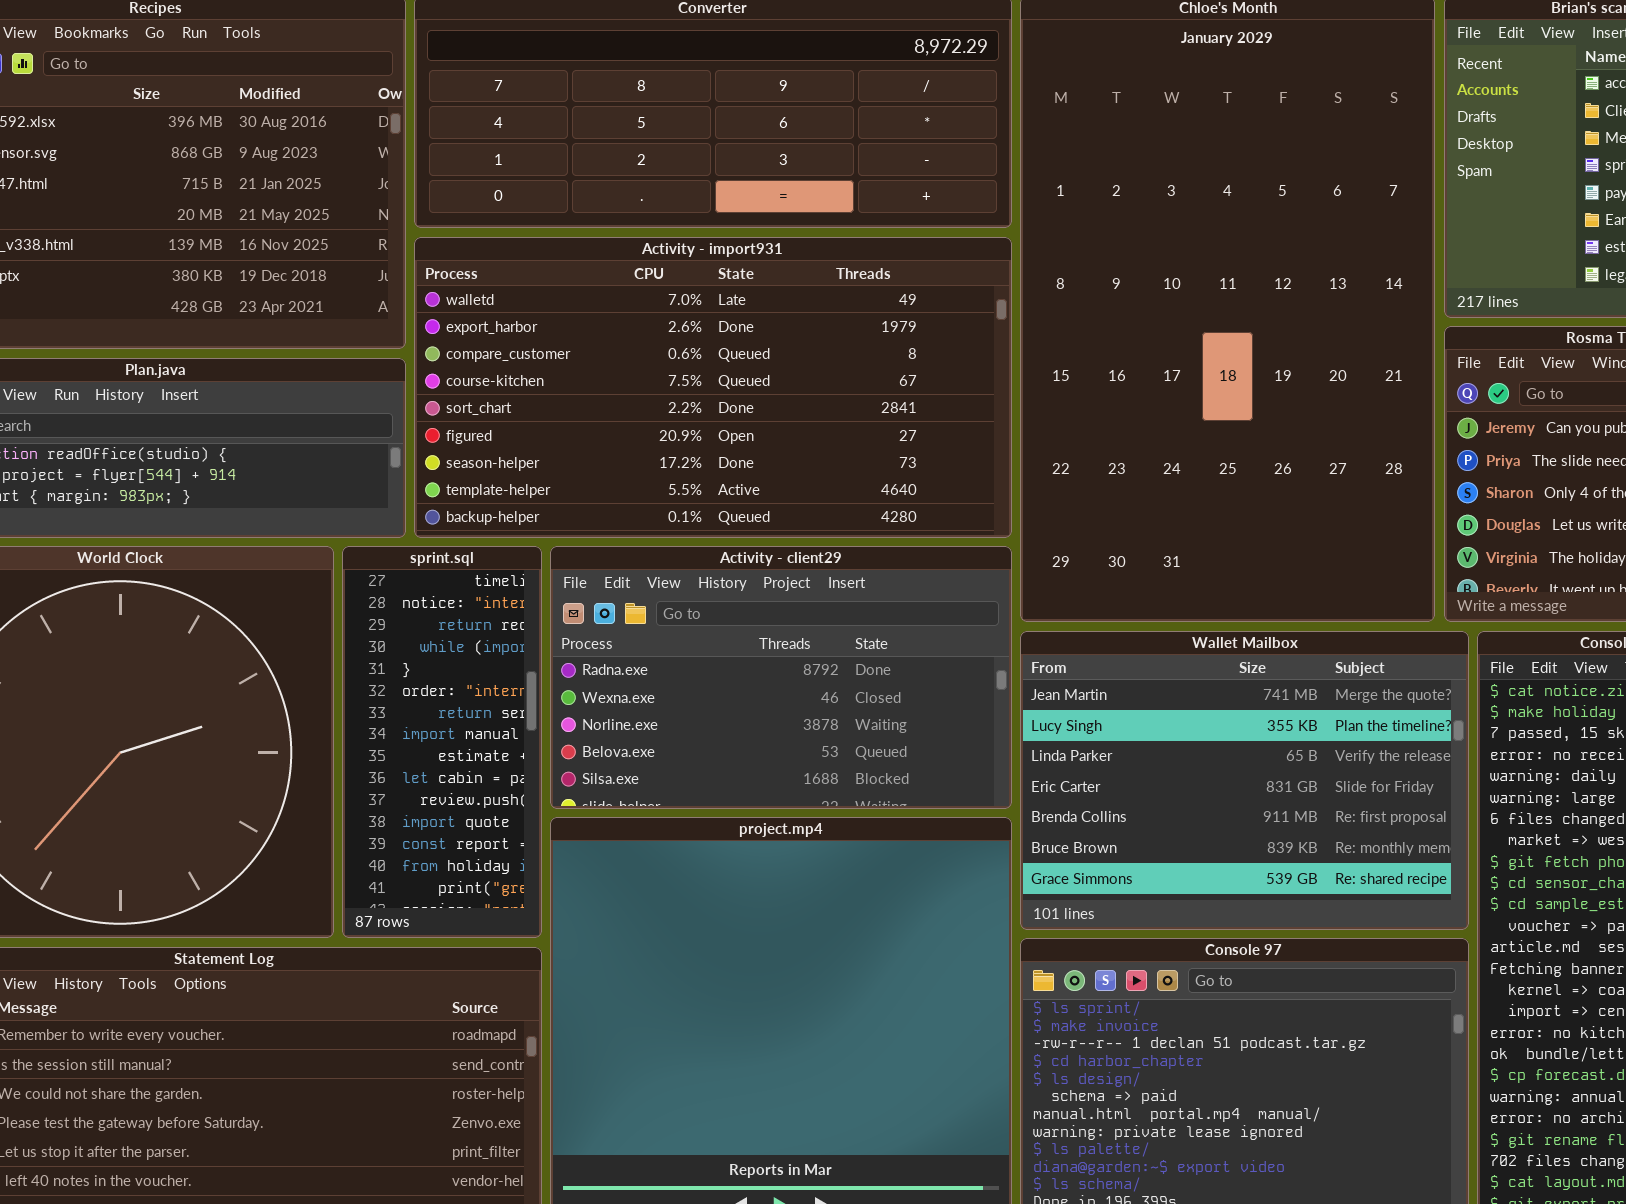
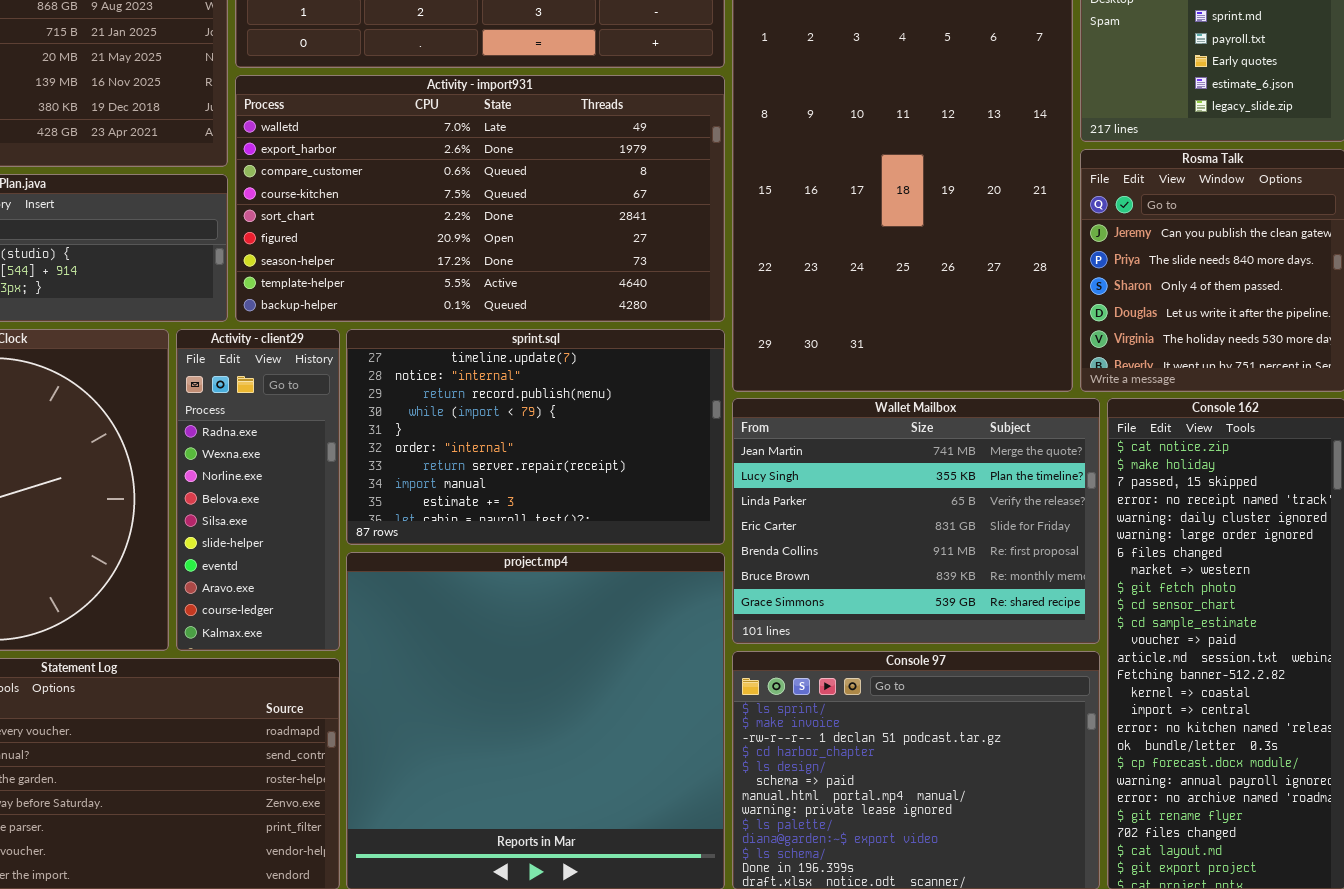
sprint.sql: [342,546,542,938] -> [346,329,725,545], moved, resized
Activity - client29: [550,546,1012,809] -> [176,329,340,651], moved, resized

